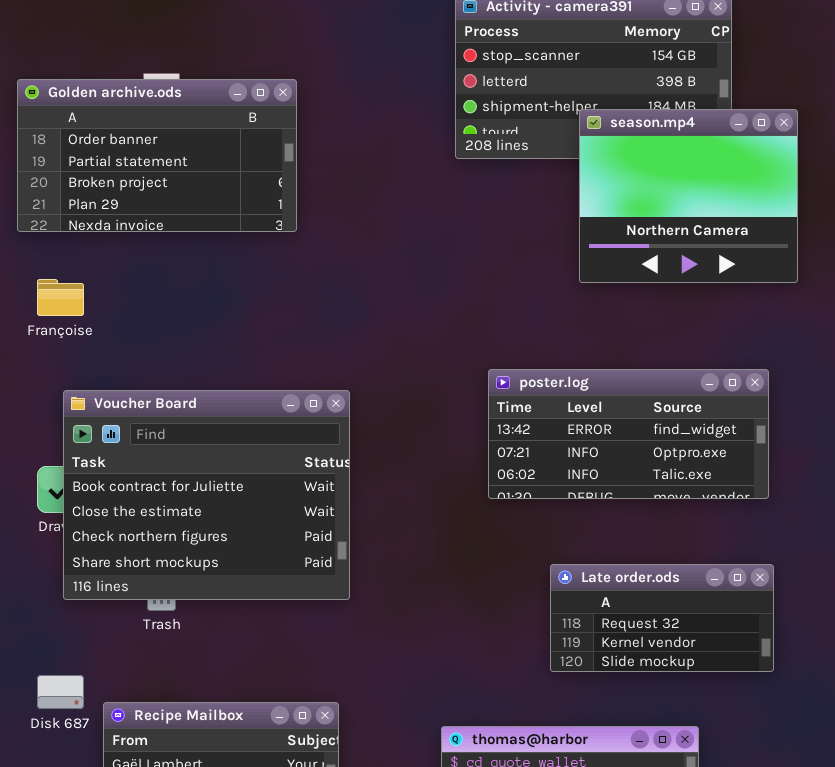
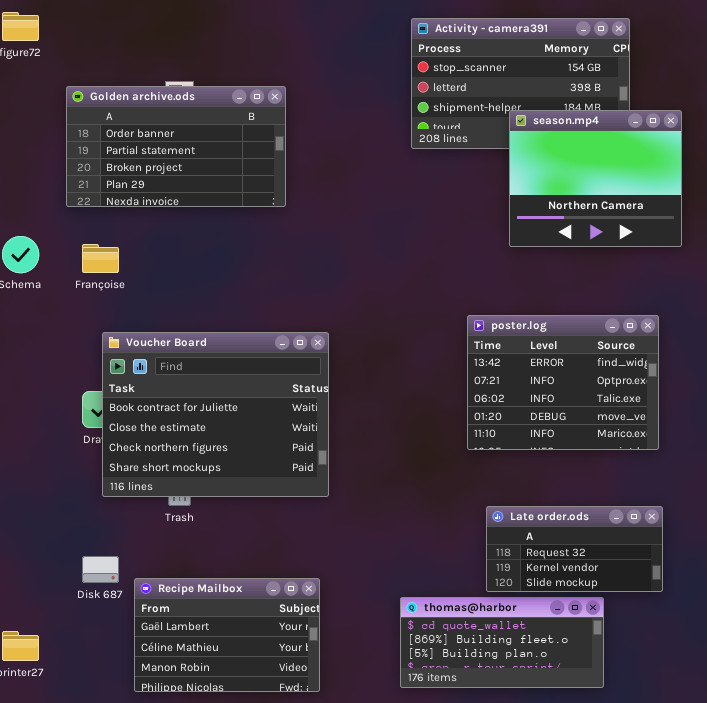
poster.log: [488,369,769,499] -> [467,315,659,450], resized
Late order.ods: [550,564,774,672] -> [486,506,663,592], moved

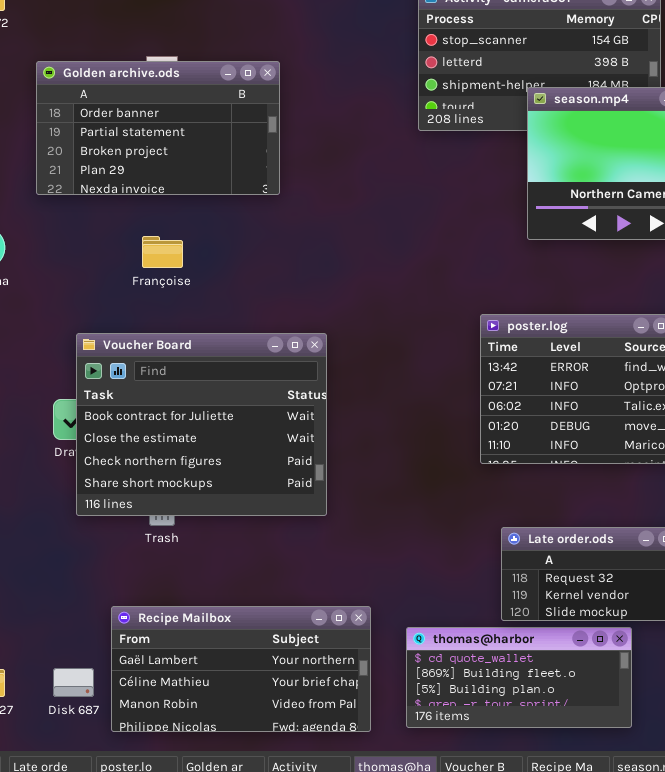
Françoise: [82,244,119,273] -> [142,236,183,268], moved
Disk 687: [82,556,119,583] -> [53,668,94,697], moved
Recipe Mailbox: [134,578,320,692] -> [111,606,371,732], resized

